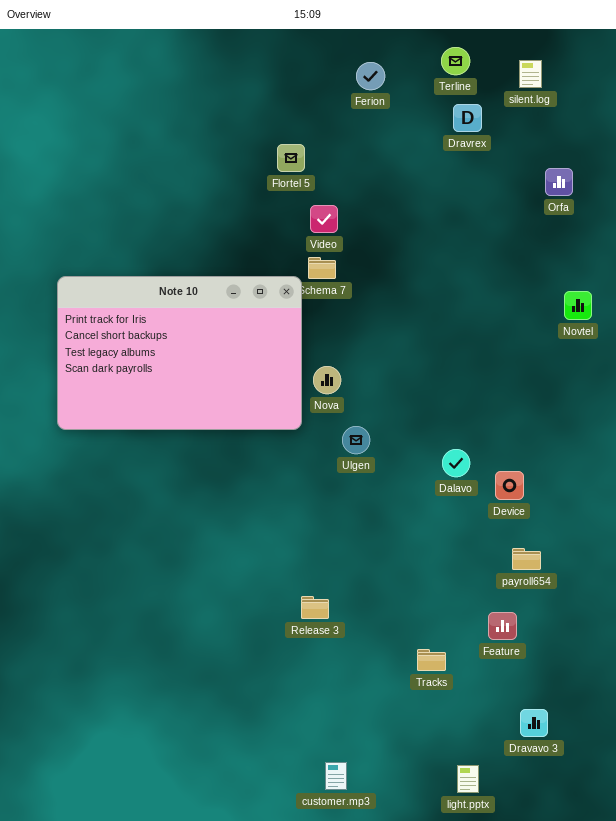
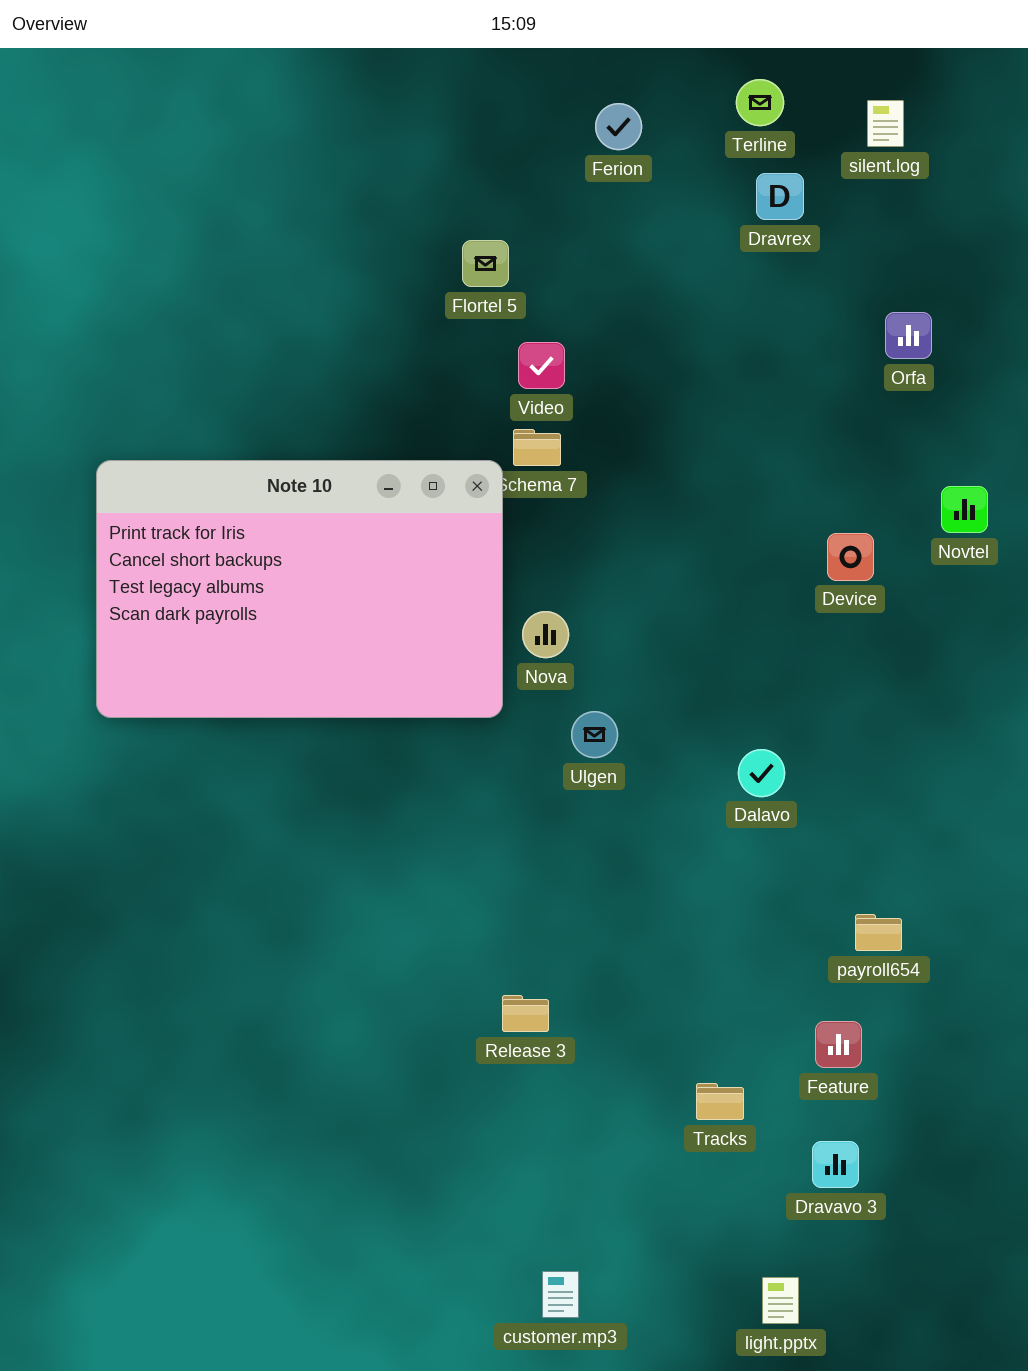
Orfa: [545,168,573,196] -> [885,312,932,359], moved
Device: [495,471,524,500] -> [827,533,874,581], moved
Dravavo 3: [520,709,548,737] -> [812,1141,859,1188], moved

